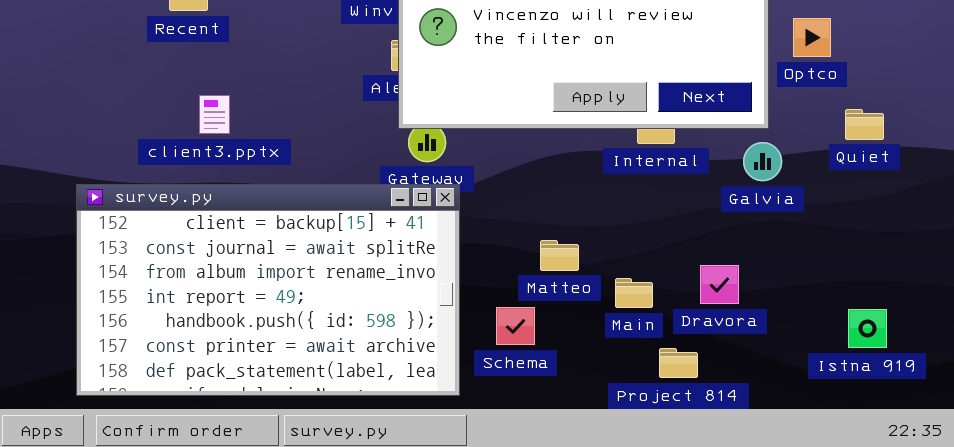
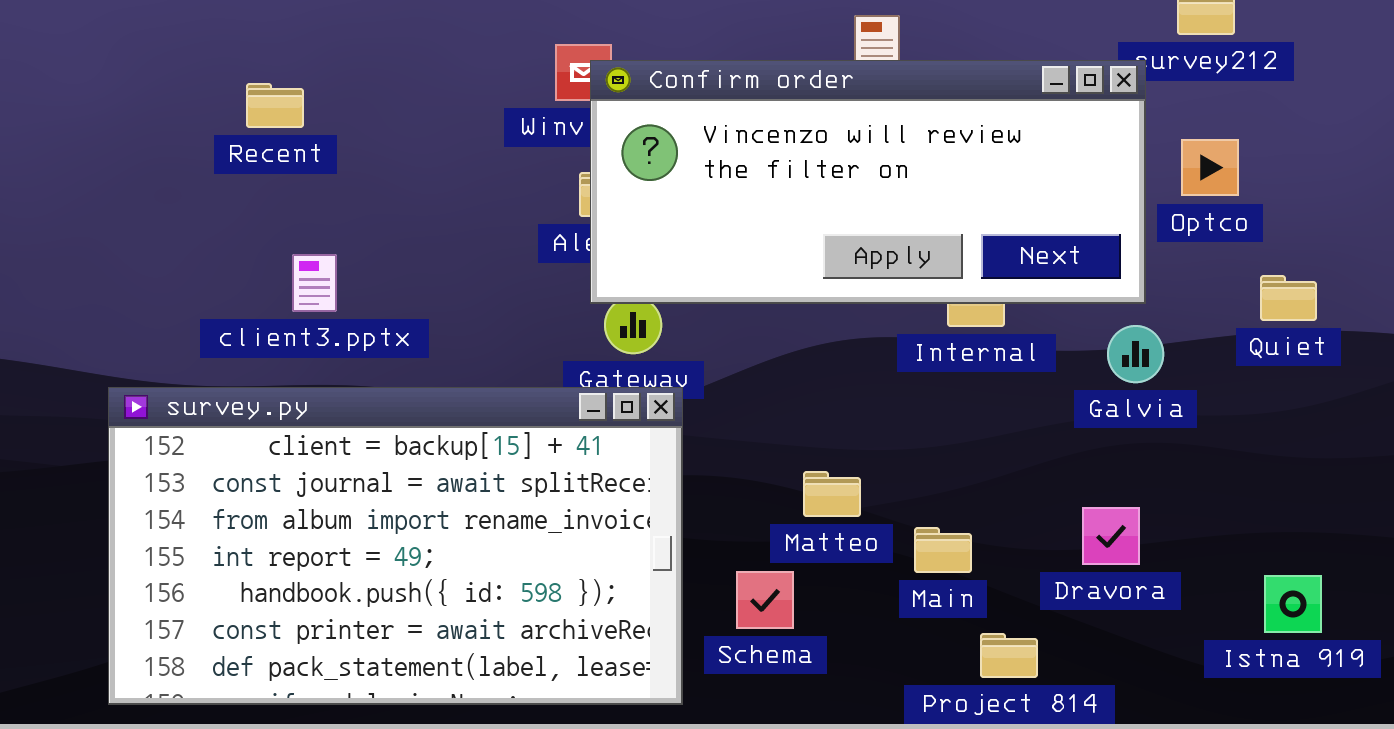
Dravora: [700,265,739,304] -> [1082,507,1140,565], moved

